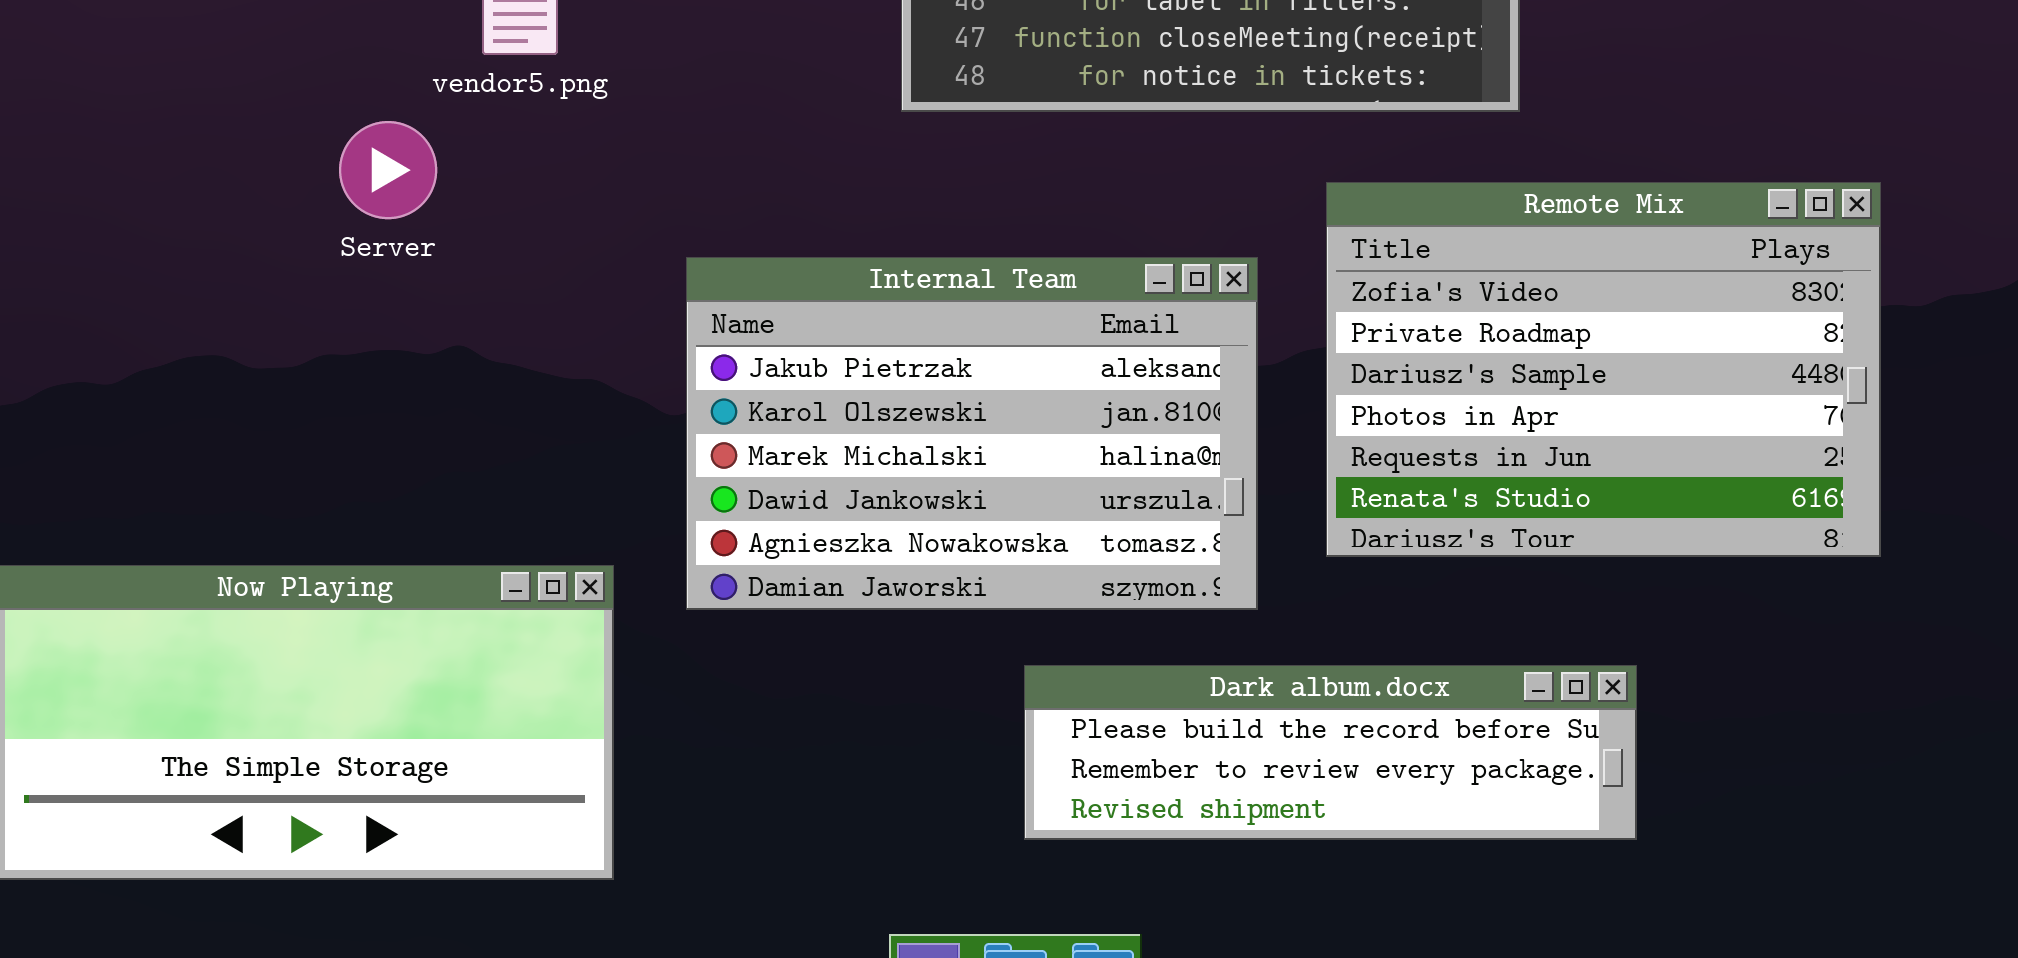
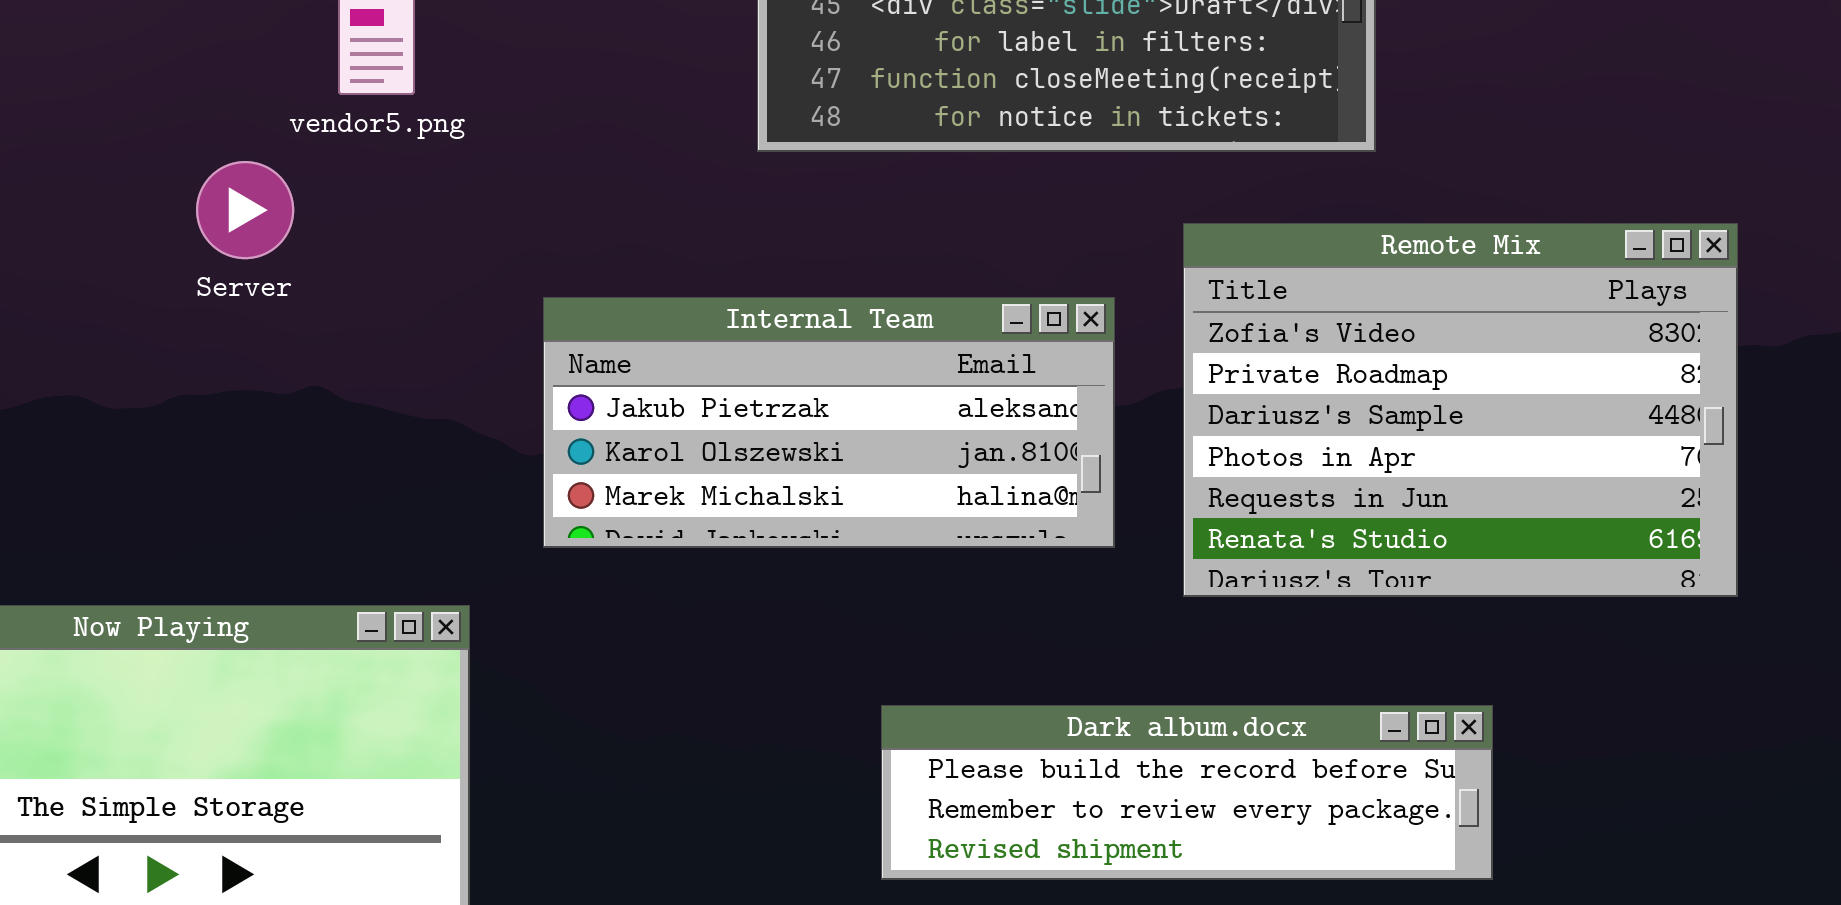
Internal Team: [686,257,1258,610] -> [543,297,1115,548], resized

